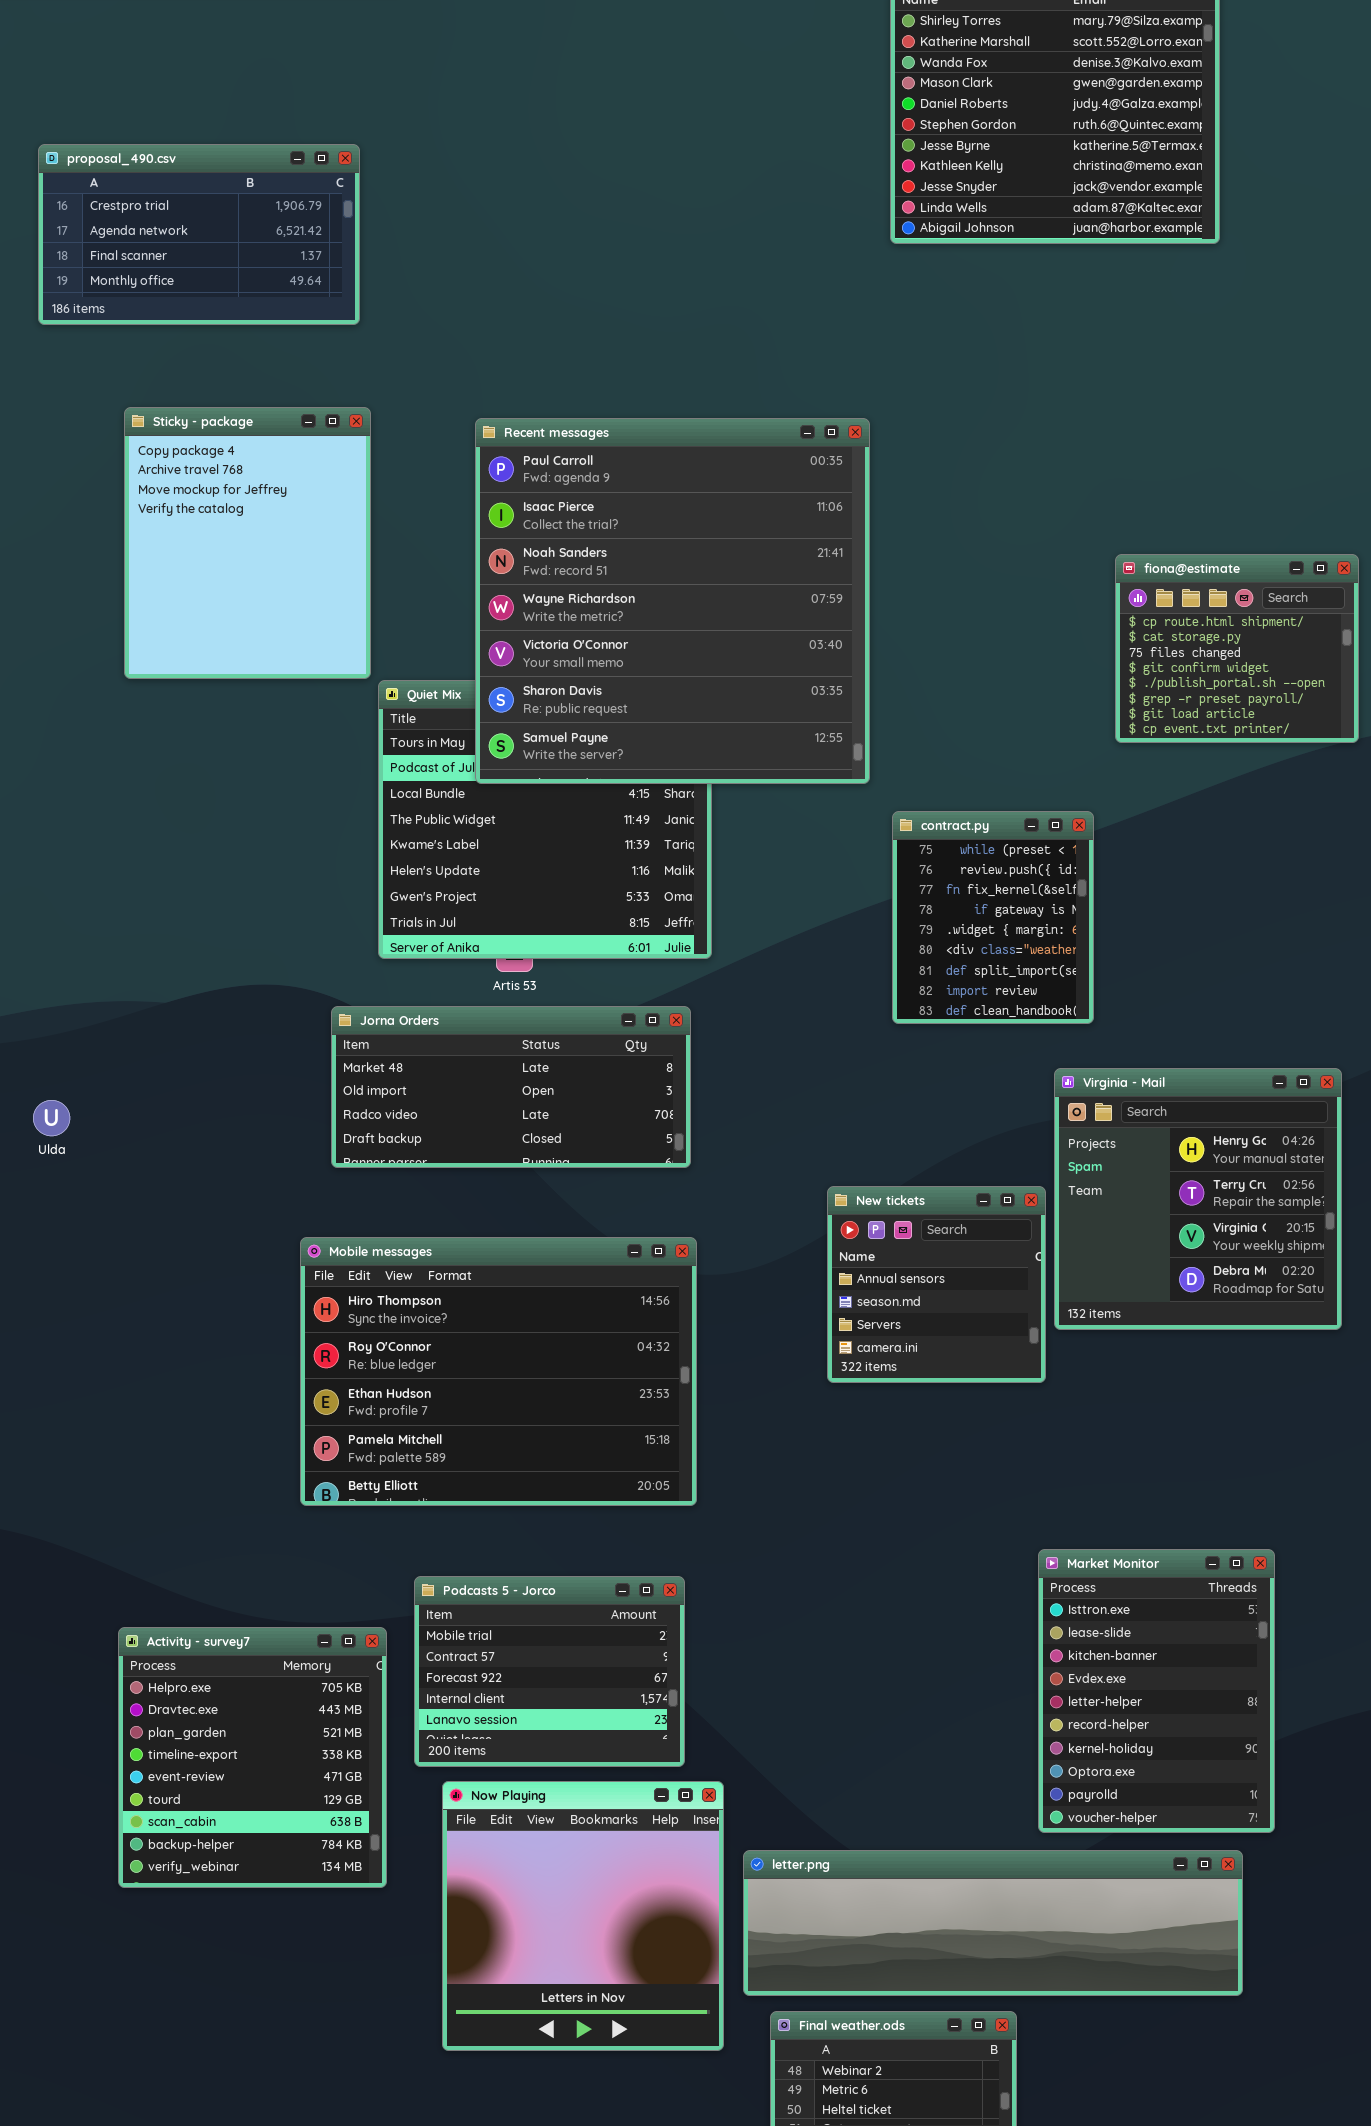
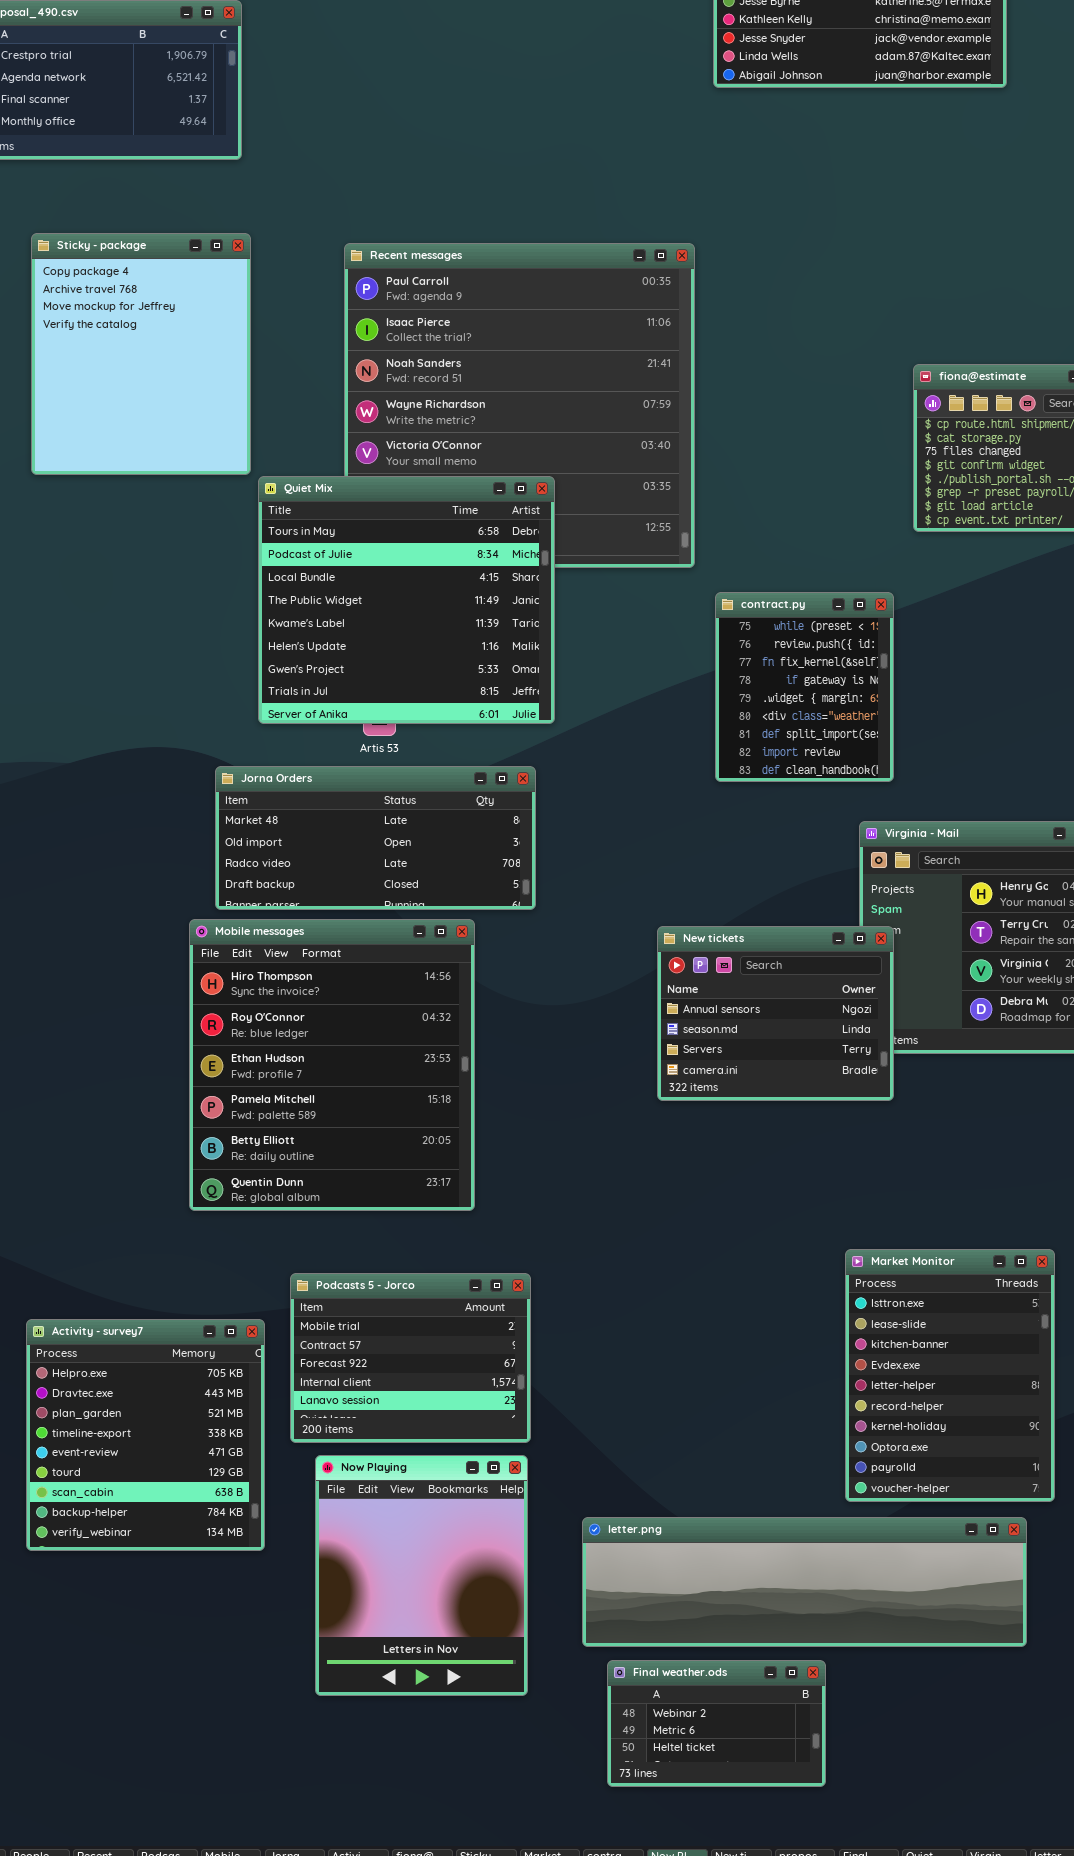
Quiet Mix: [378,680,712,959] -> [258,476,555,724], raised
New tickets: [827,1186,1046,1383] -> [657,926,894,1101], resized
Mobile messages: [300,1237,697,1506] -> [189,919,475,1211], resized
Now Playing: [442,1781,724,2051] -> [315,1455,528,1696], resized

